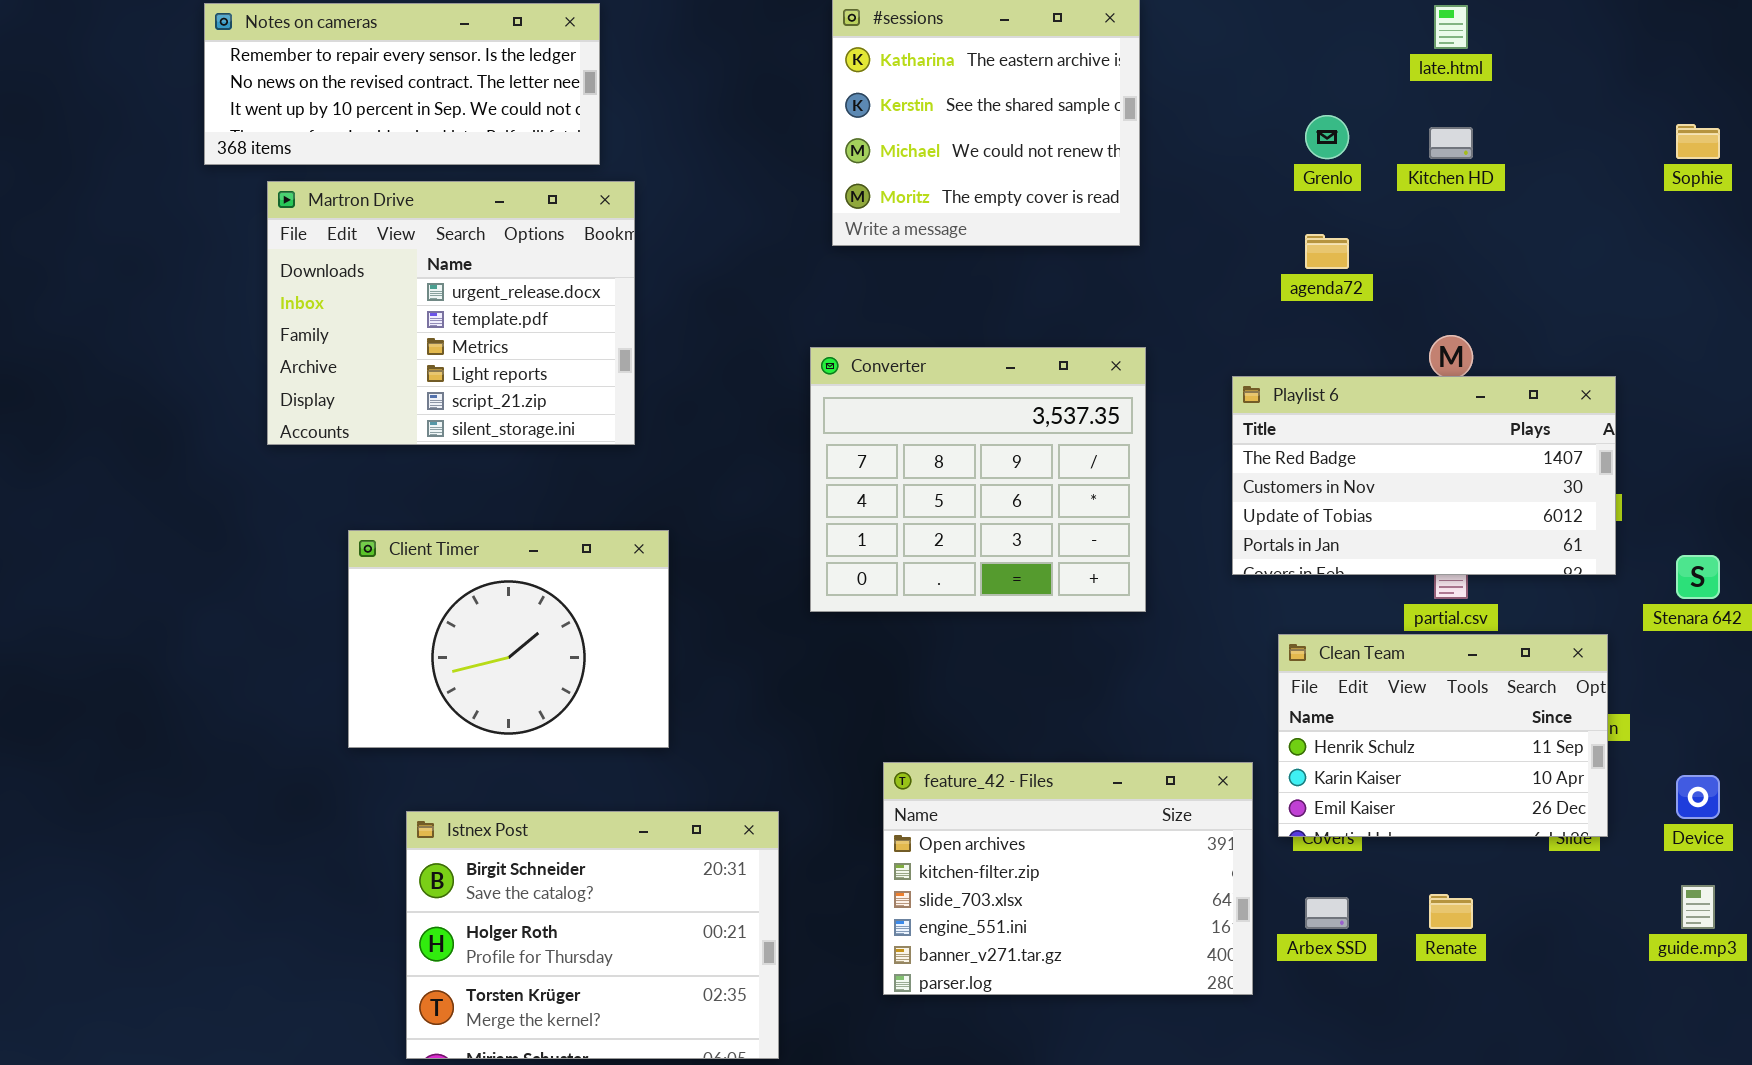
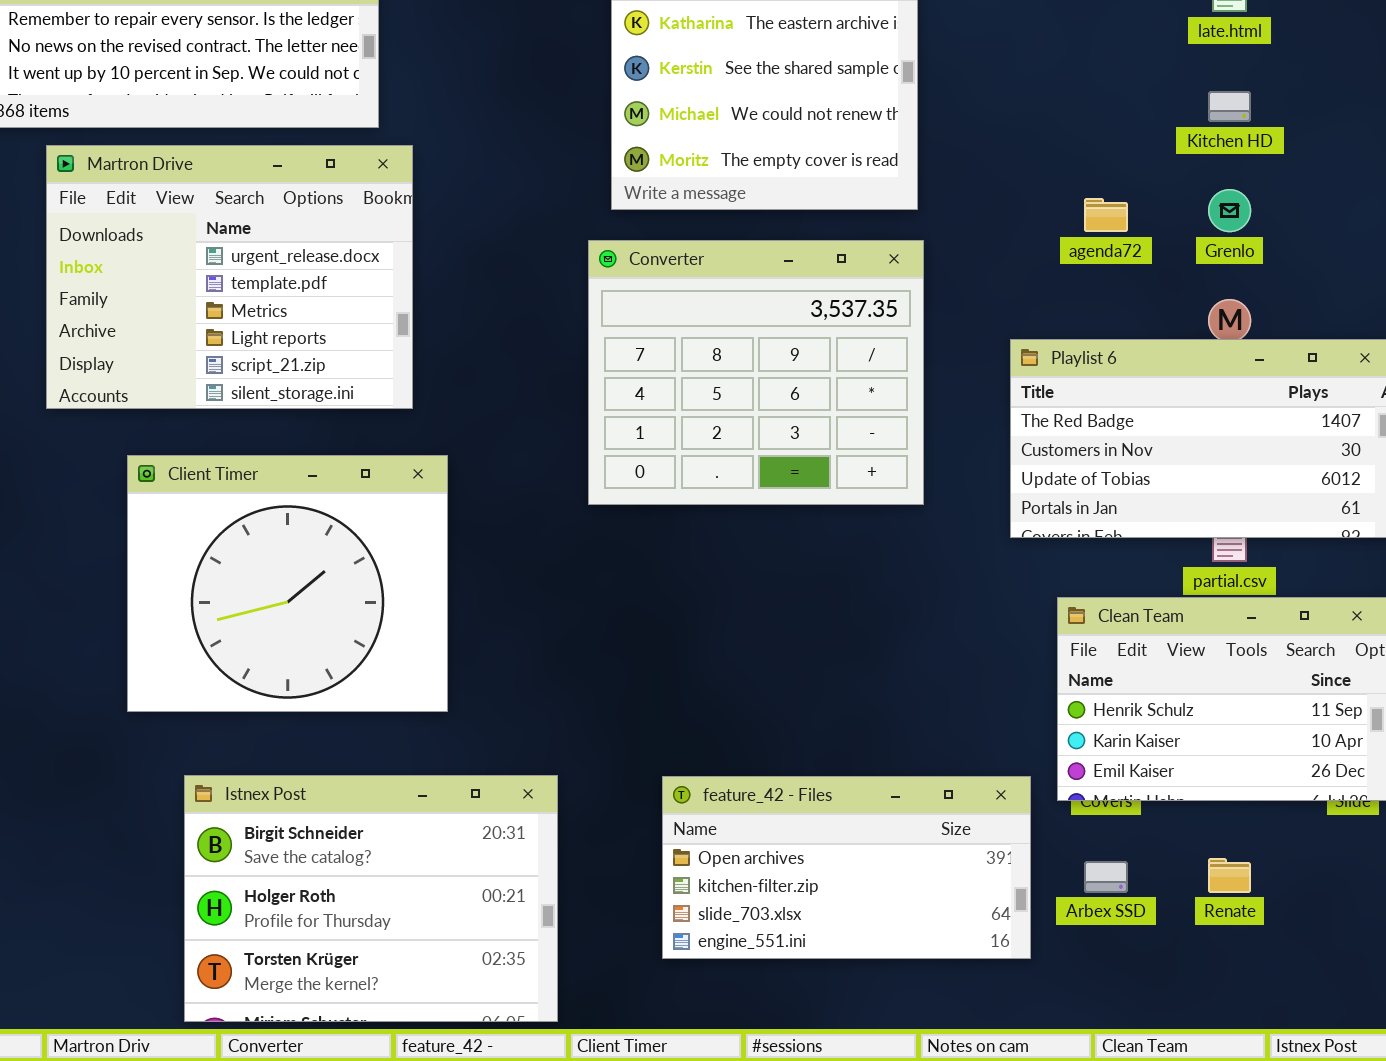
Grenlo: [1305,115,1349,159] -> [1208,189,1251,232], moved
Converter: [810,347,1146,612] -> [588,240,924,505], moved
Client Timer: [348,530,669,748] -> [127,455,448,712], resized
feature_42 - Files: [883,762,1253,995] -> [662,776,1031,959], resized

